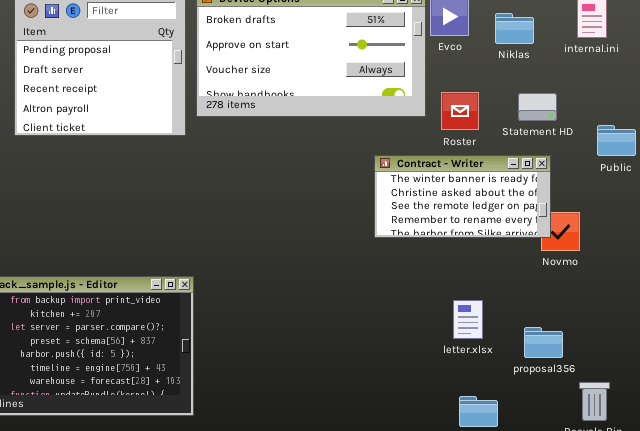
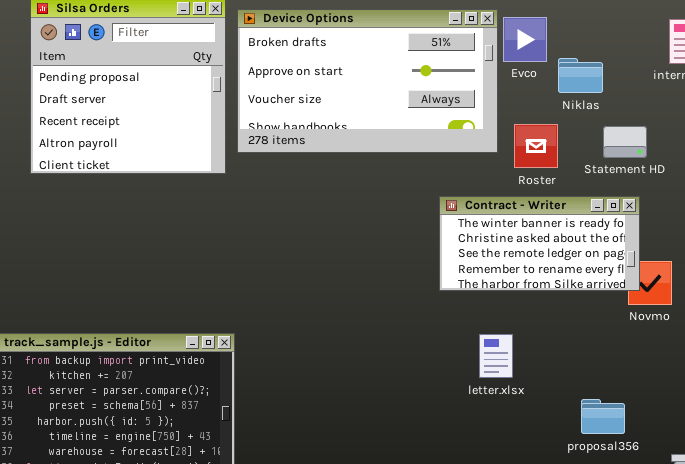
Niklas: [495,13,534,44] -> [558,58,603,93], moved
letter.xlsx: [453,300,483,339] -> [479,334,513,378], moved
proposal356: [524,327,563,358] -> [581,399,625,434], moved

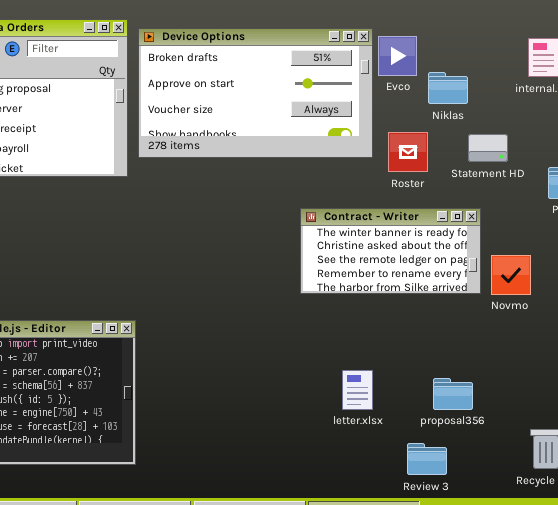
Contract - Writer: [439,196,640,291] -> [300,208,481,294], moved
letter.xlsx: [479,334,513,378] -> [342,370,373,410], moved
proposal356: [581,399,625,434] -> [433,378,473,410], moved

